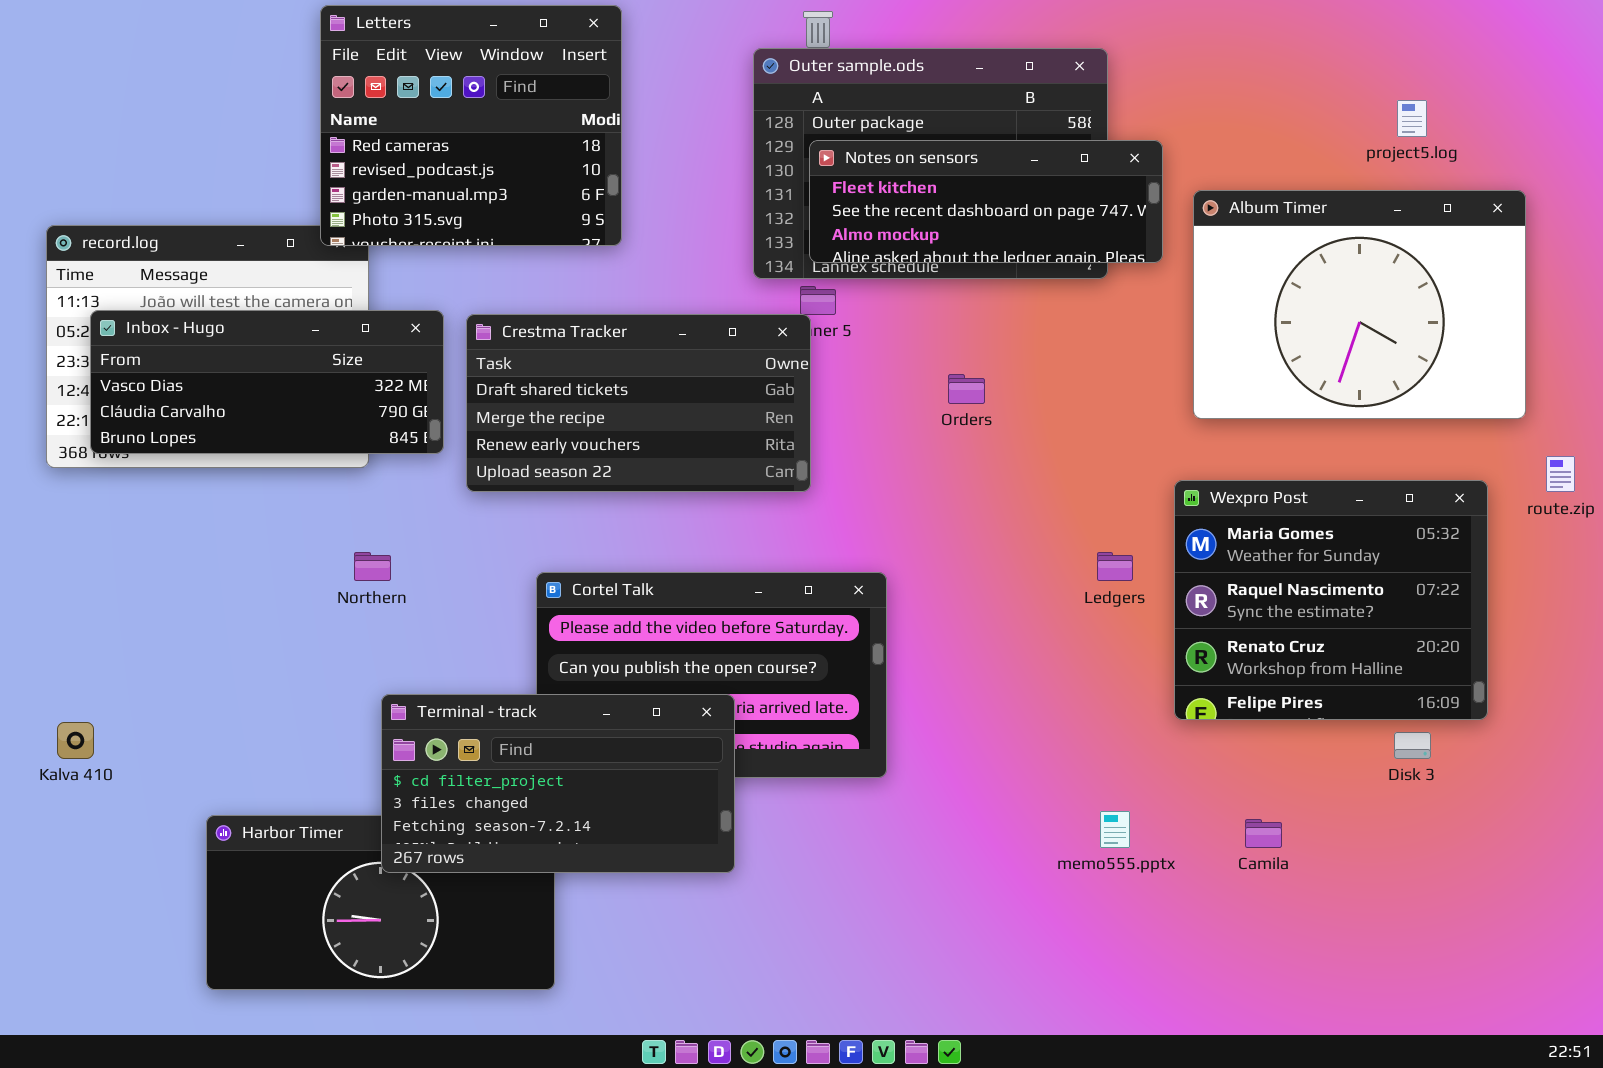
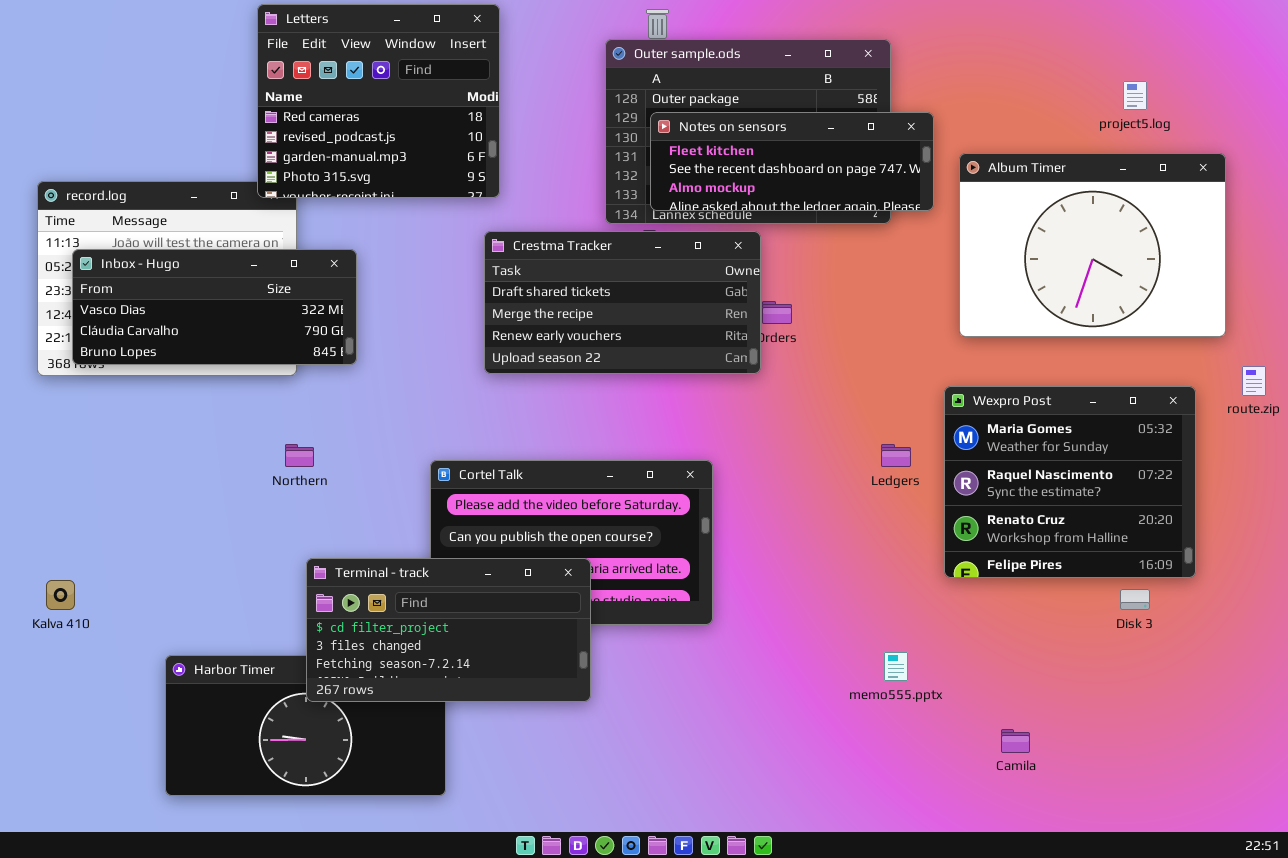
Crestma Tracker: [466,314,811,492] -> [484,231,761,374], moved
Camila: [1245,819,1282,848] -> [1001,729,1030,753], moved

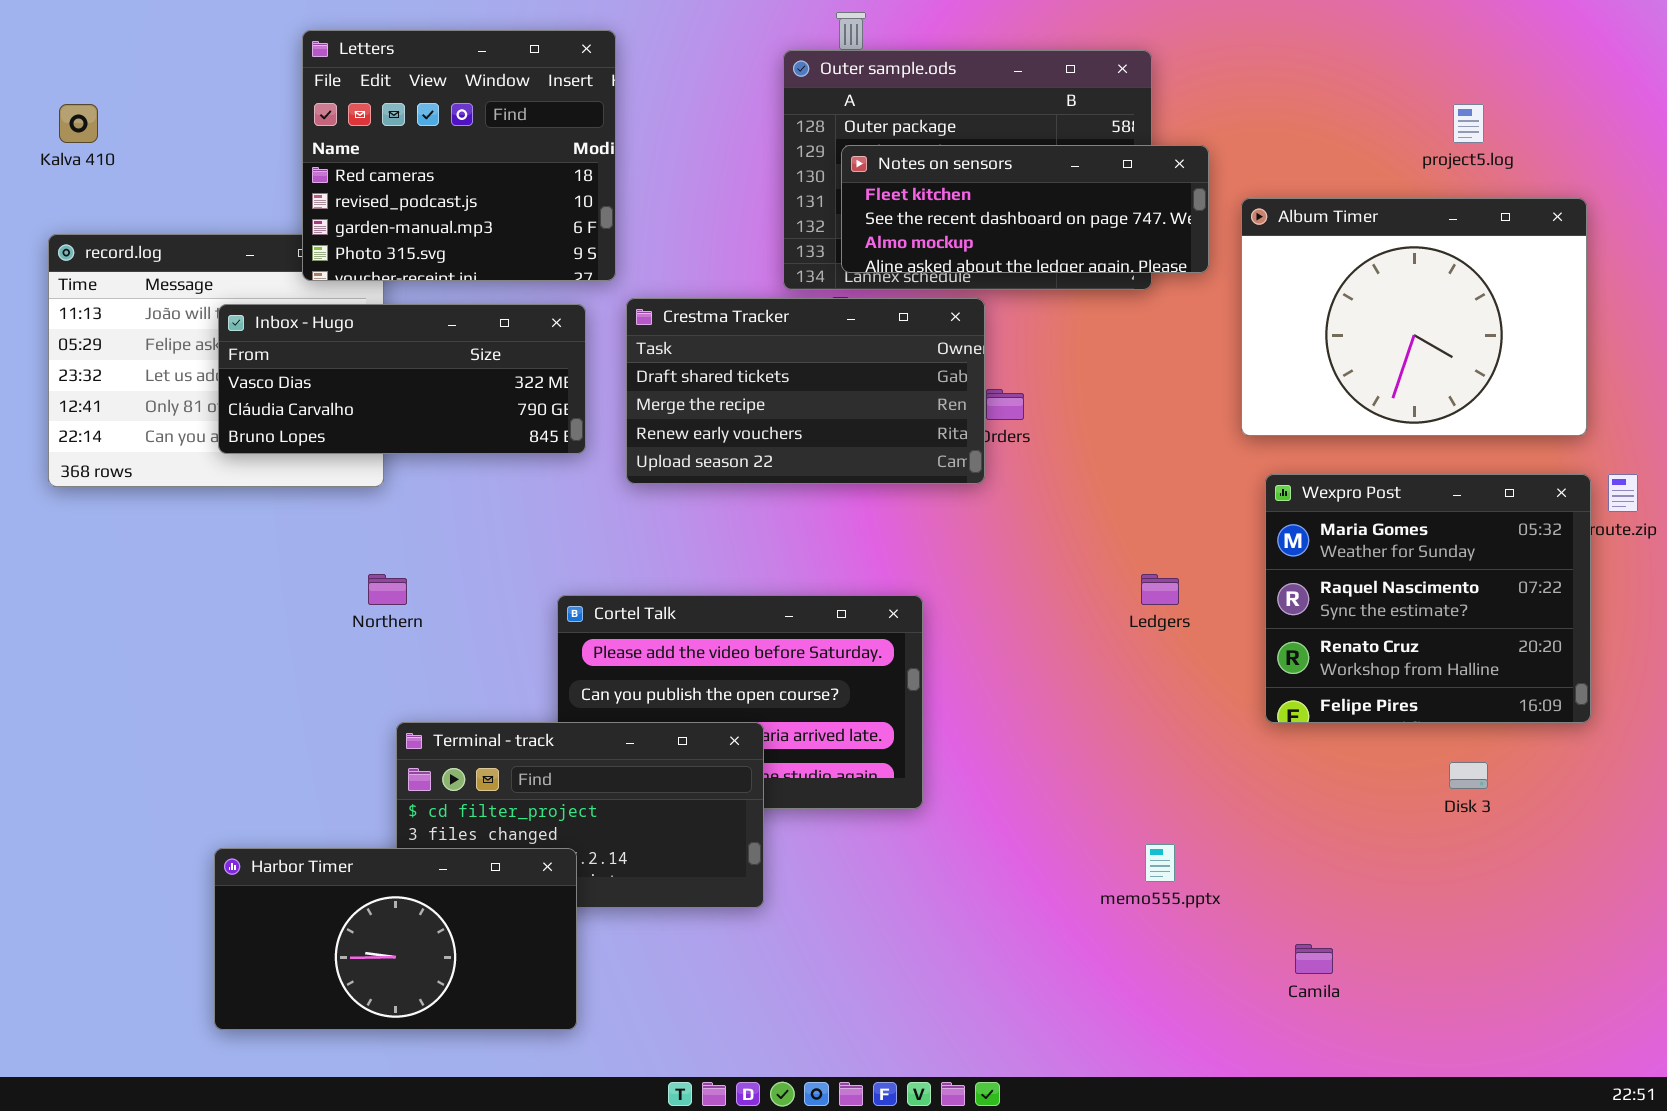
Letters: [257,4,500,198] -> [302,30,616,281], moved
Inbox - Hugo: [72,249,357,365] -> [218,304,586,454], moved
Wexpro Post: [944,386,1196,578] -> [1265,474,1591,723], moved
Kalva 410: [46,580,75,610] -> [59,104,98,143], moved
Harbor Timer: [165,655,446,796] -> [214,848,577,1030], raised

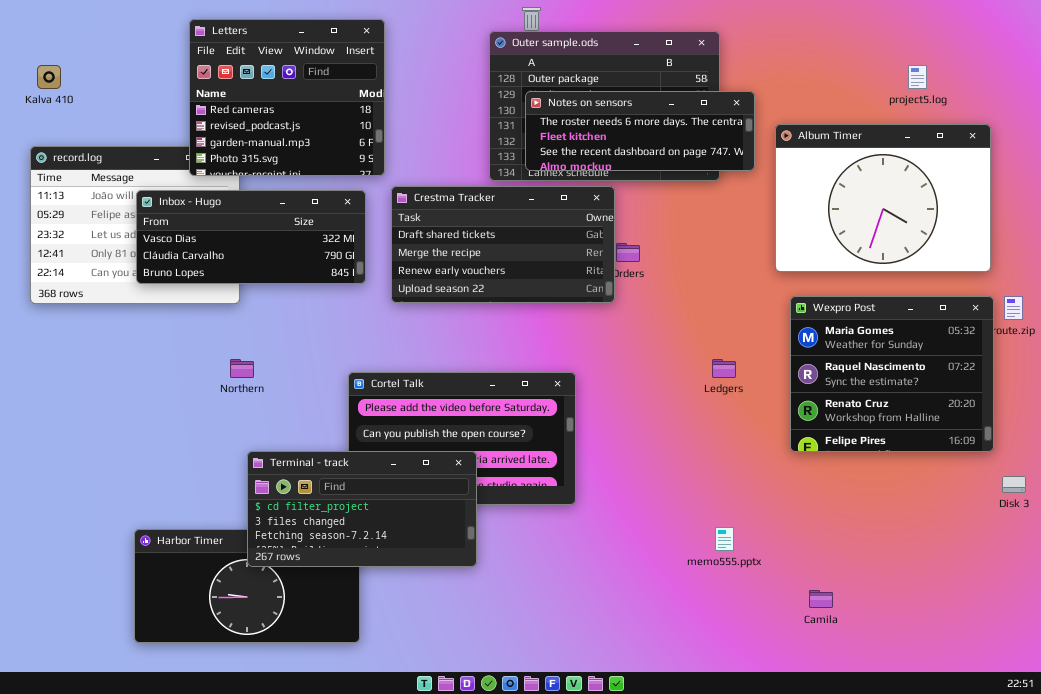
Notes on sensors: [841,145,1209,273] -> [525,91,755,171], scrolled up 1 row
Terminal - track: [396,722,764,908] -> [247,451,477,567], raised
Disk 3: [1449,762,1488,789] -> [1002,476,1026,493], moved

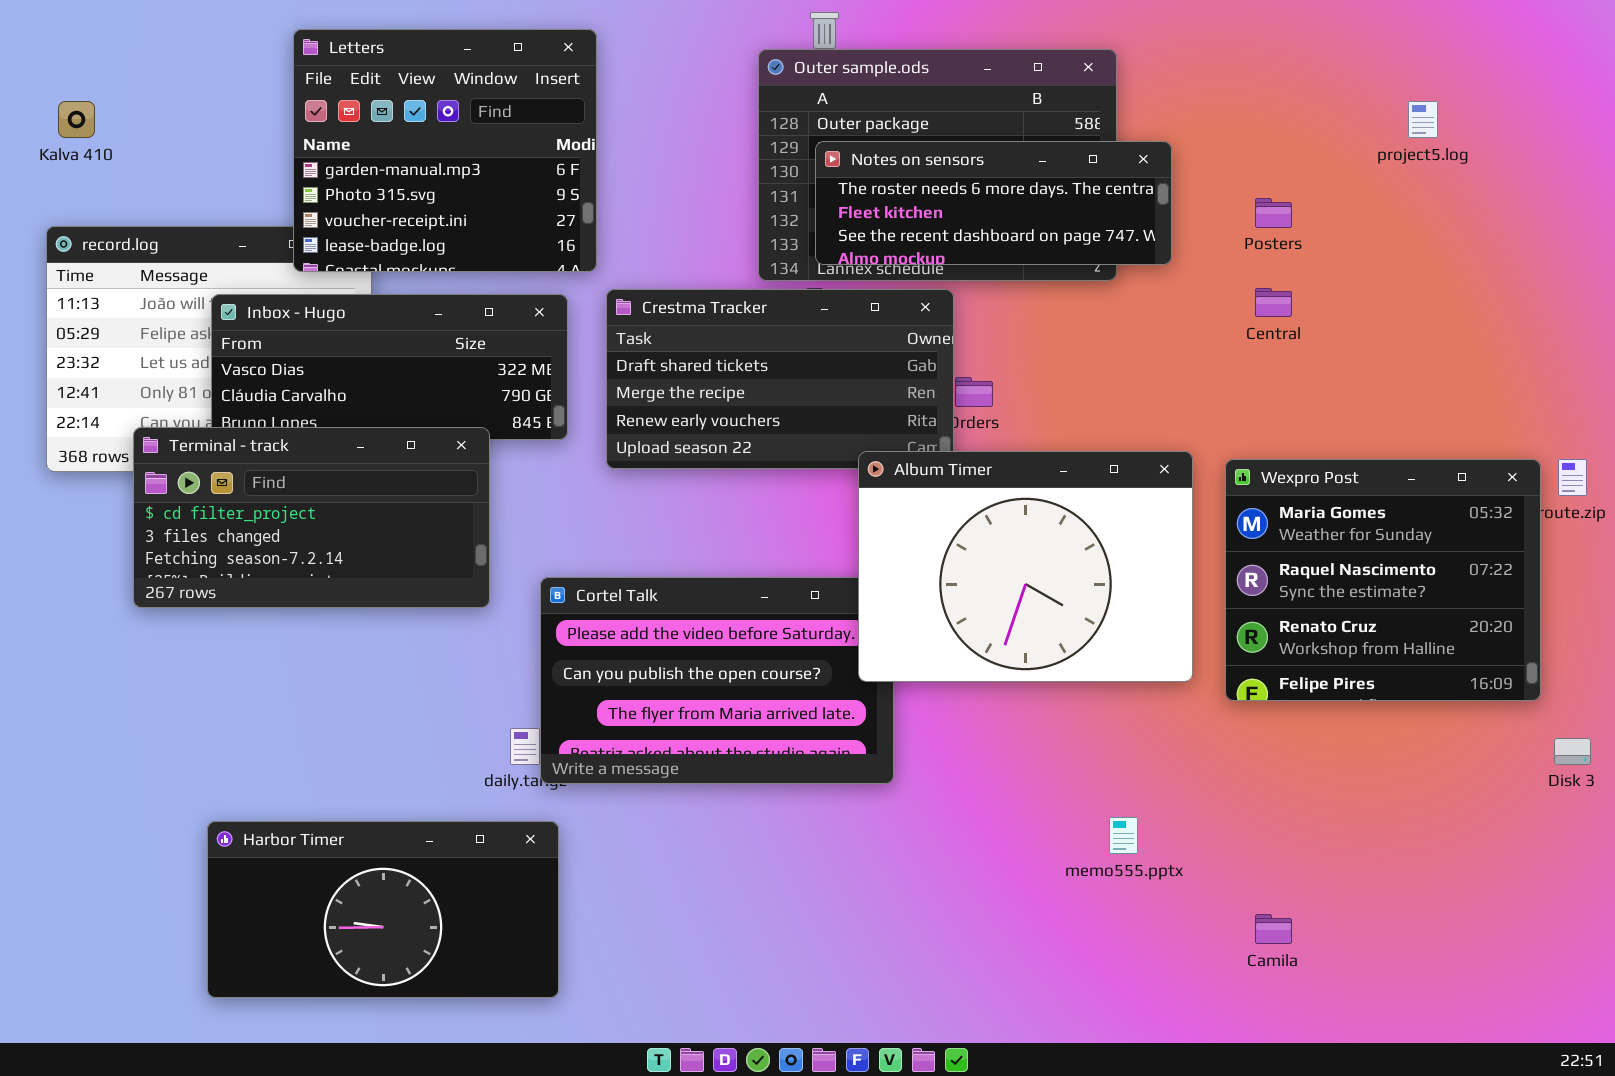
Letters: [189,19,385,176] -> [293,29,597,272], scrolled down 2 rows
Album Timer: [775,124,991,272] -> [858,451,1193,682], moved
Terminal - track: [247,451,477,567] -> [133,427,490,608], moved

